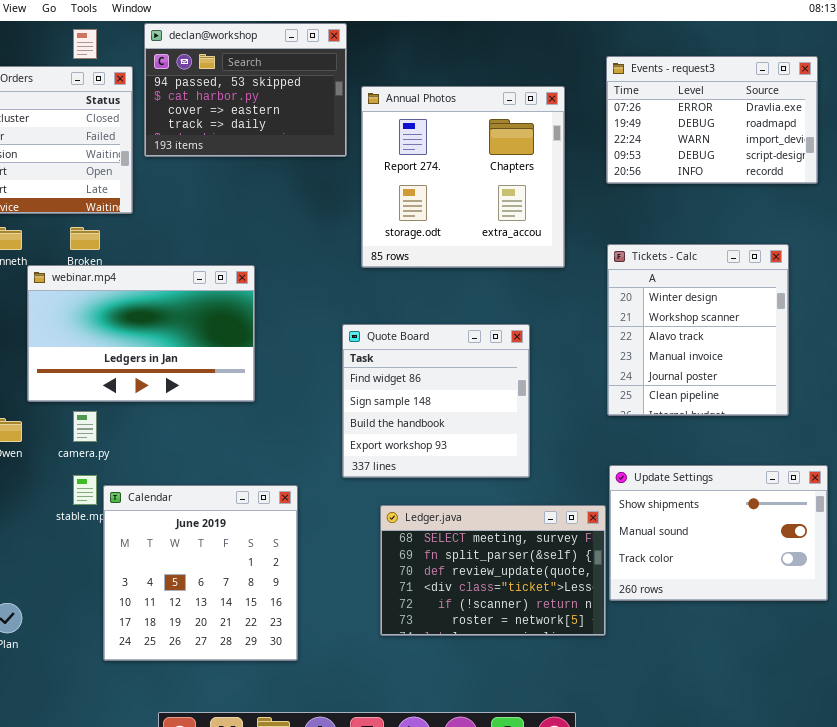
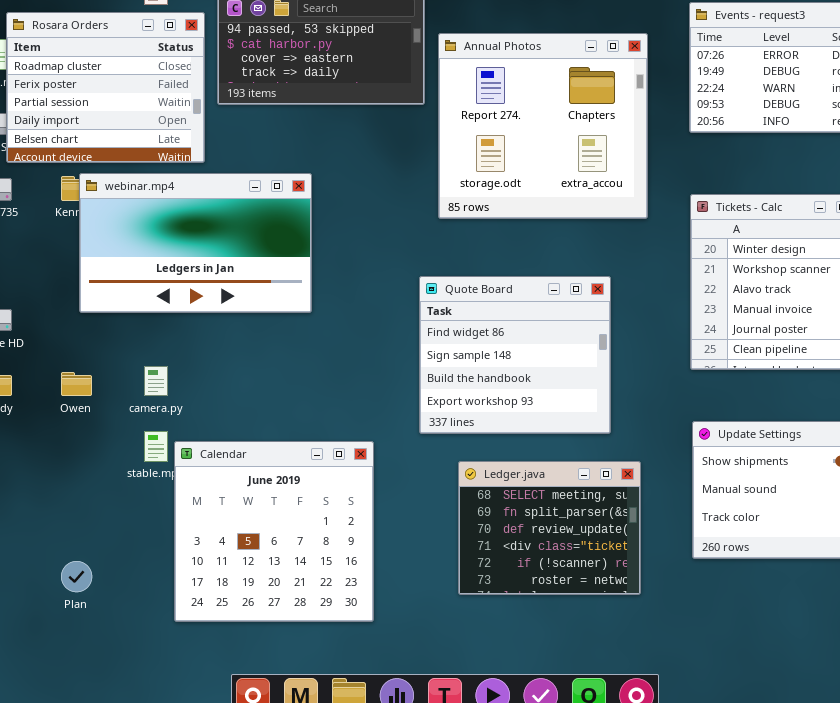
webinar.mp4: [27,265,255,402] -> [79,173,312,313], moved
Ledger.java: [380,505,606,636] -> [458,461,641,595], resized

